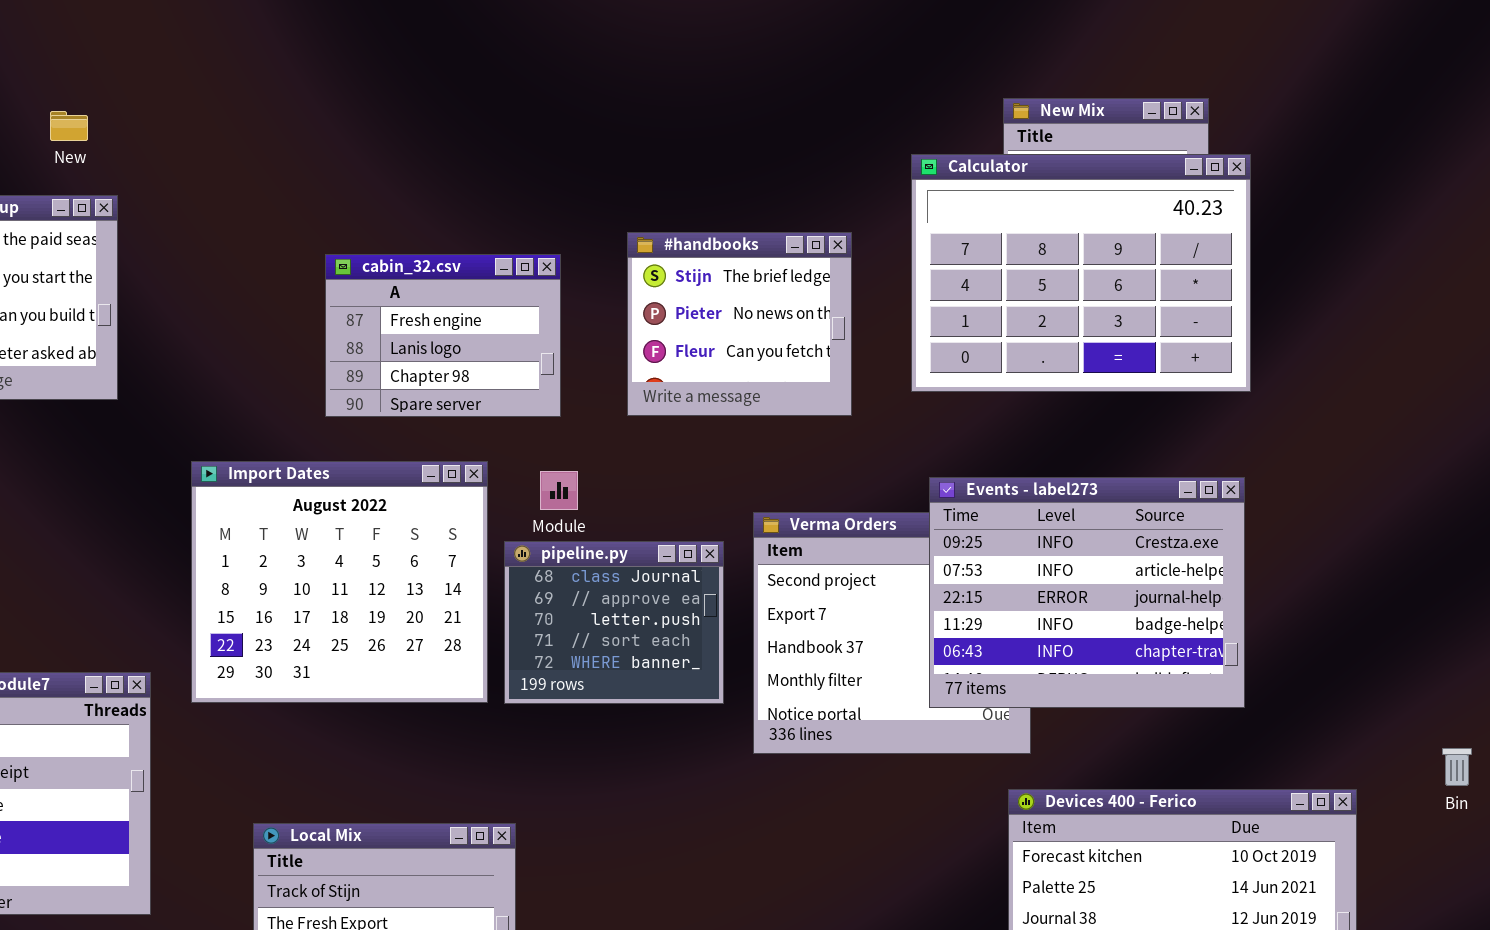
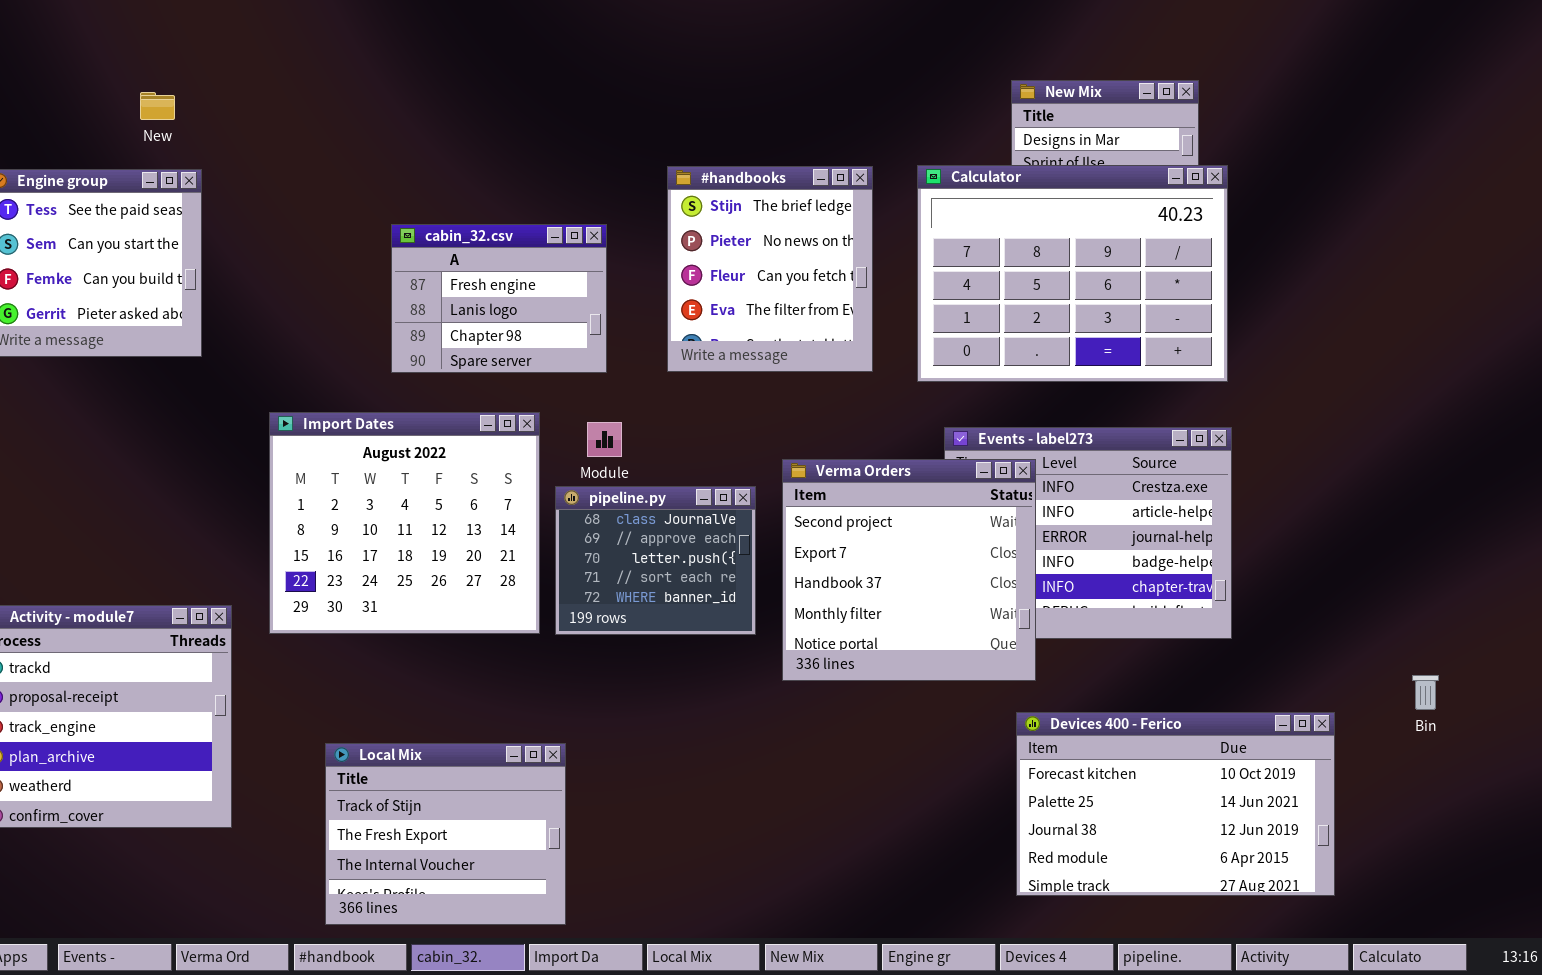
Calculator: [911,154,1251,392] -> [917,165,1228,382], moved
#handbooks: [627,232,852,416] -> [667,166,873,372], resized
Verma Orders: [753,512,1031,754] -> [782,459,1036,681], raised

